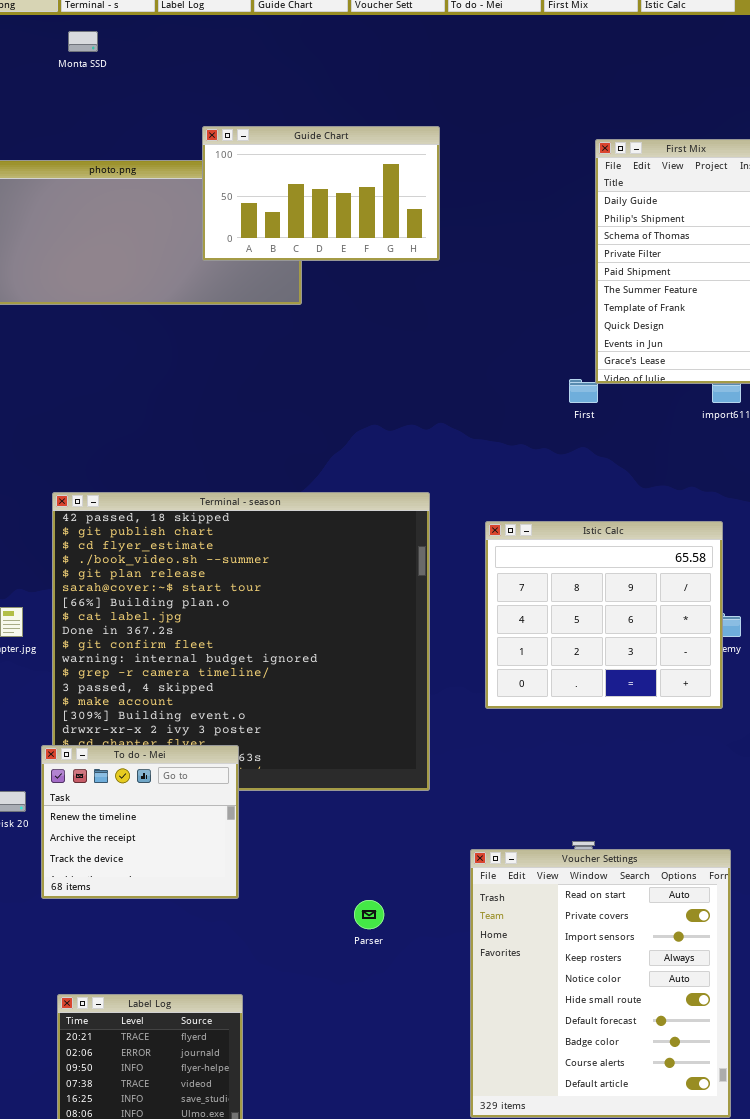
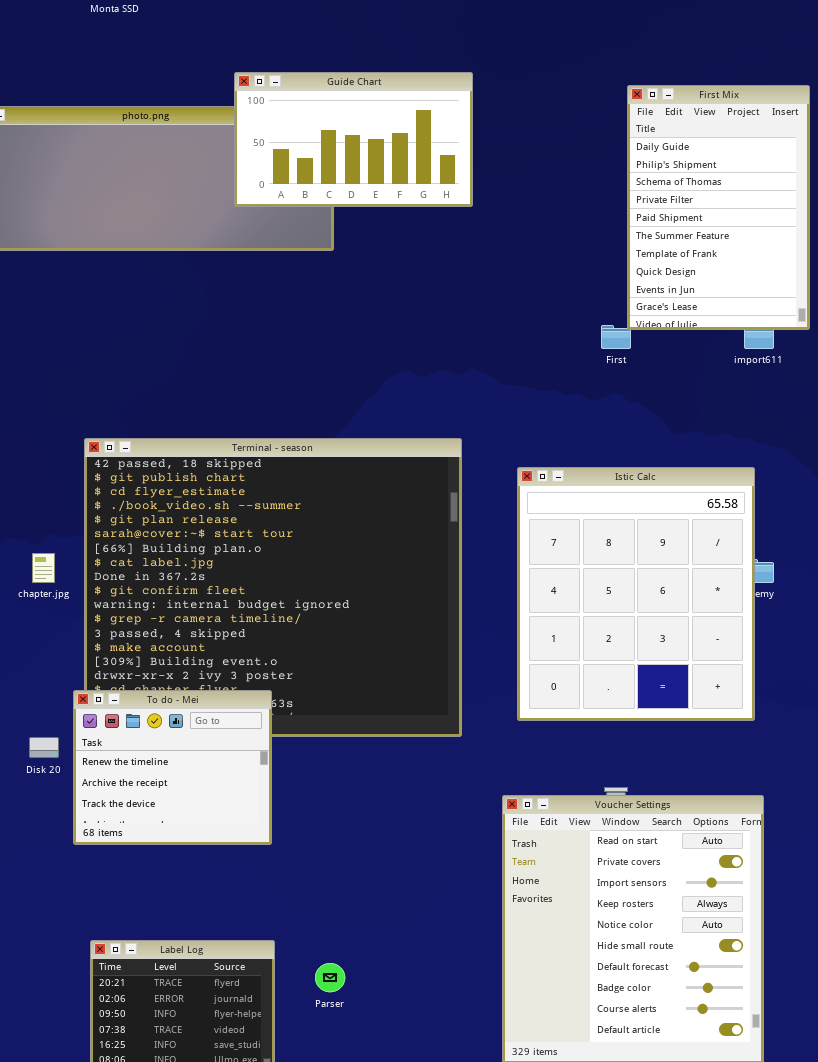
Istic Calc: [485,521,723,709] -> [517,467,755,721], resized
Parser: [354,900,384,929] -> [315,963,345,992], moved

